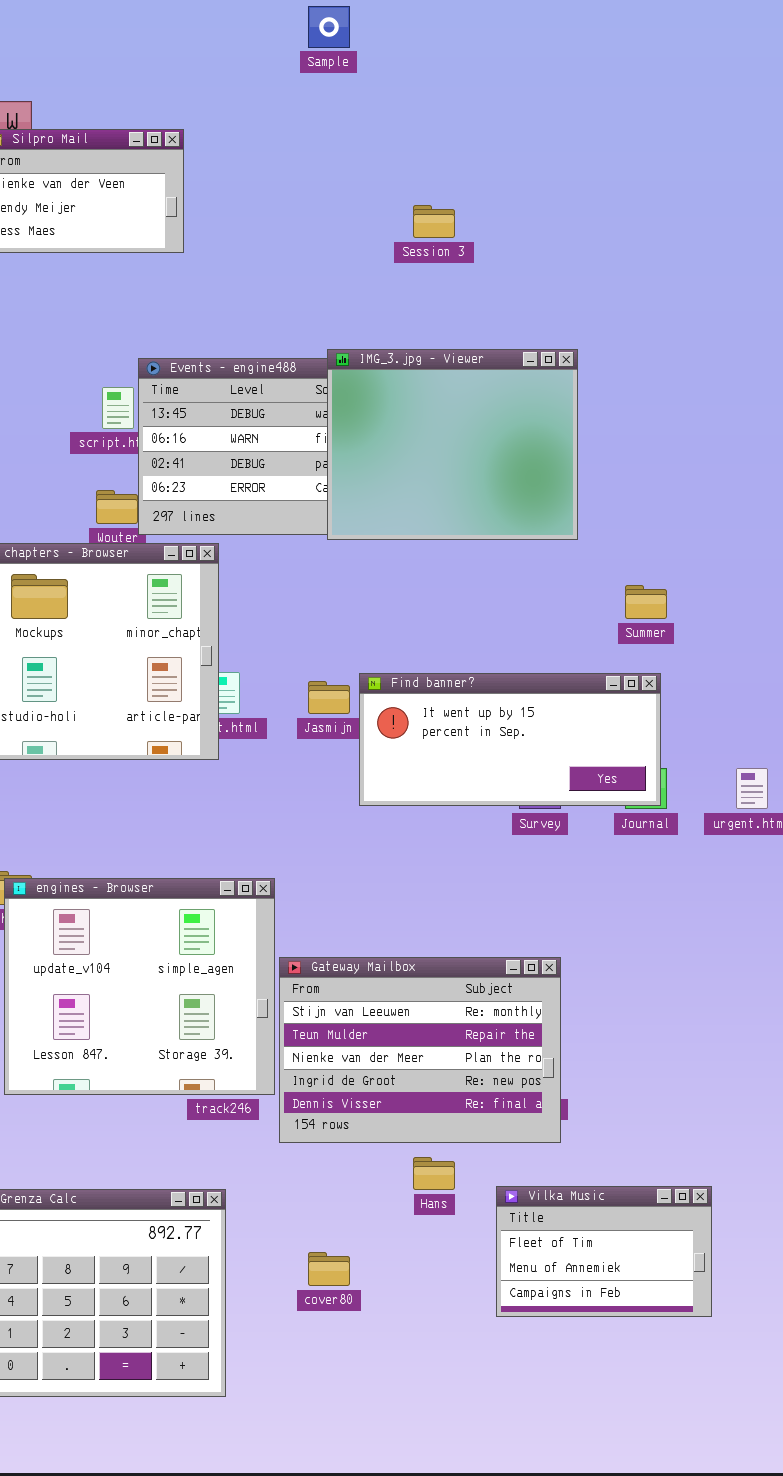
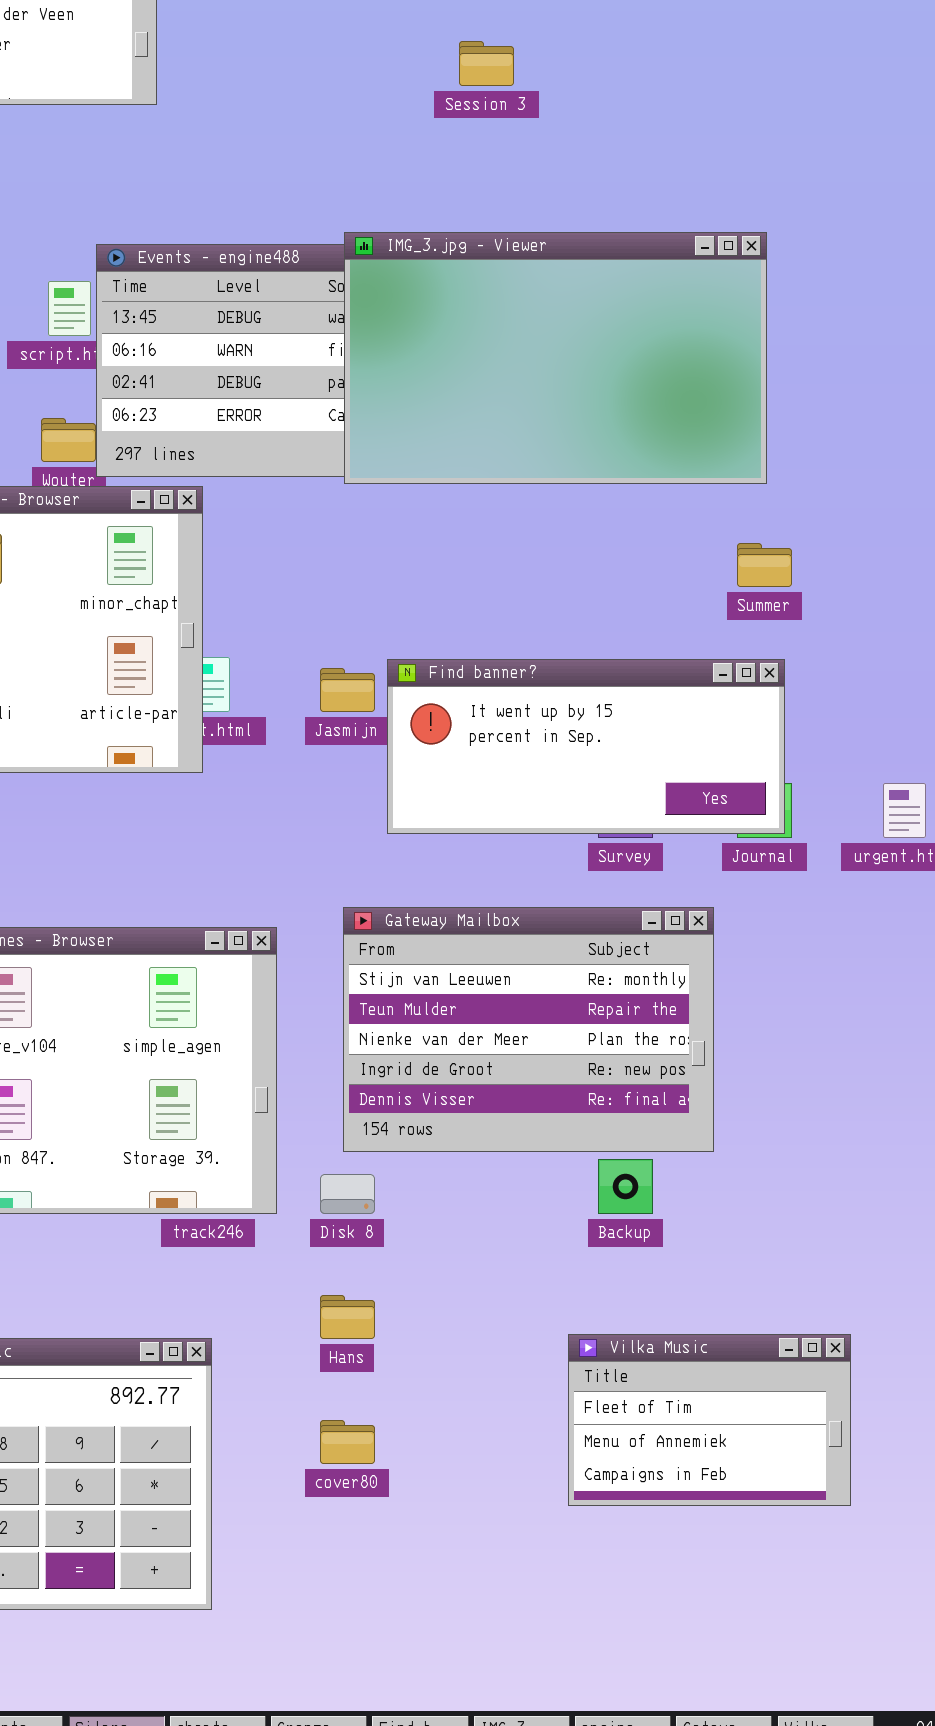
IMG_3.jpg - Viewer: [327,349,578,540] -> [344,232,767,484], resized
Gateway Mailbox: [279,957,561,1143] -> [343,907,714,1152], moved
Hans: [413,1157,455,1190] -> [320,1295,375,1339], moved

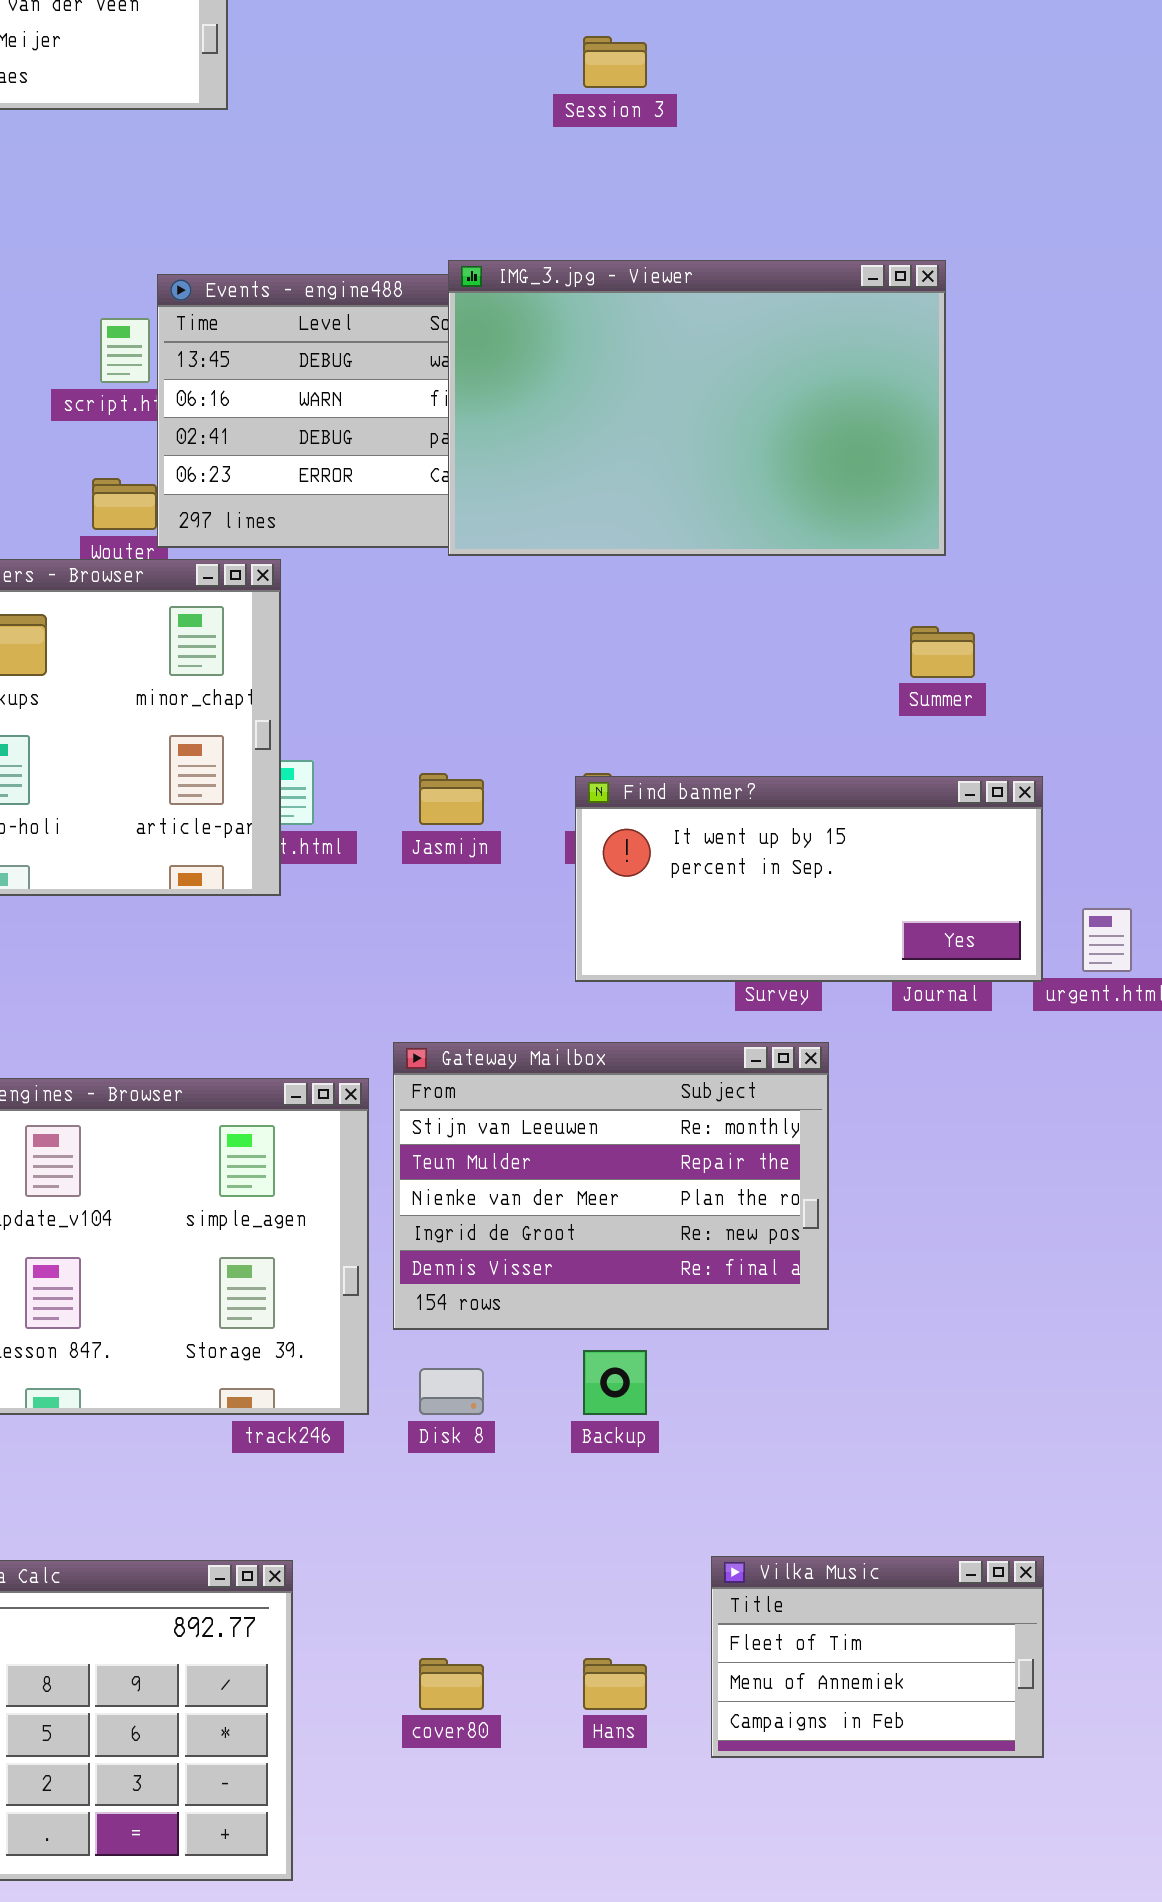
Find banner?: [387,659,785,834] -> [575,776,1043,982], moved
Gateway Mailbox: [343,907,714,1152] -> [393,1042,829,1330], moved
Backup: [598,1159,653,1214] -> [583,1350,647,1415], moved
Hans: [320,1295,375,1339] -> [583,1658,647,1710], moved

